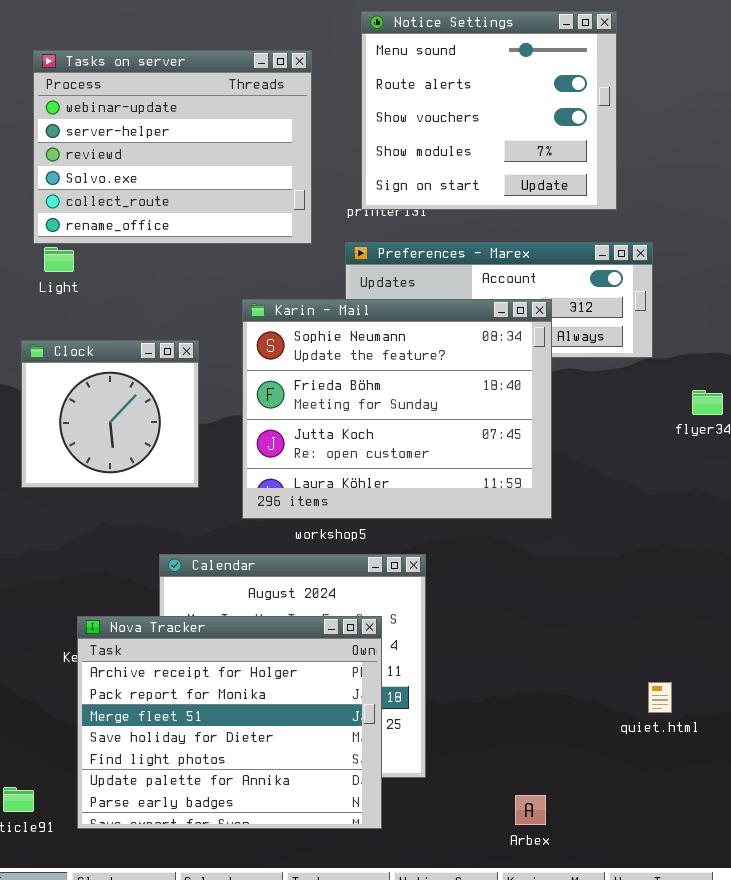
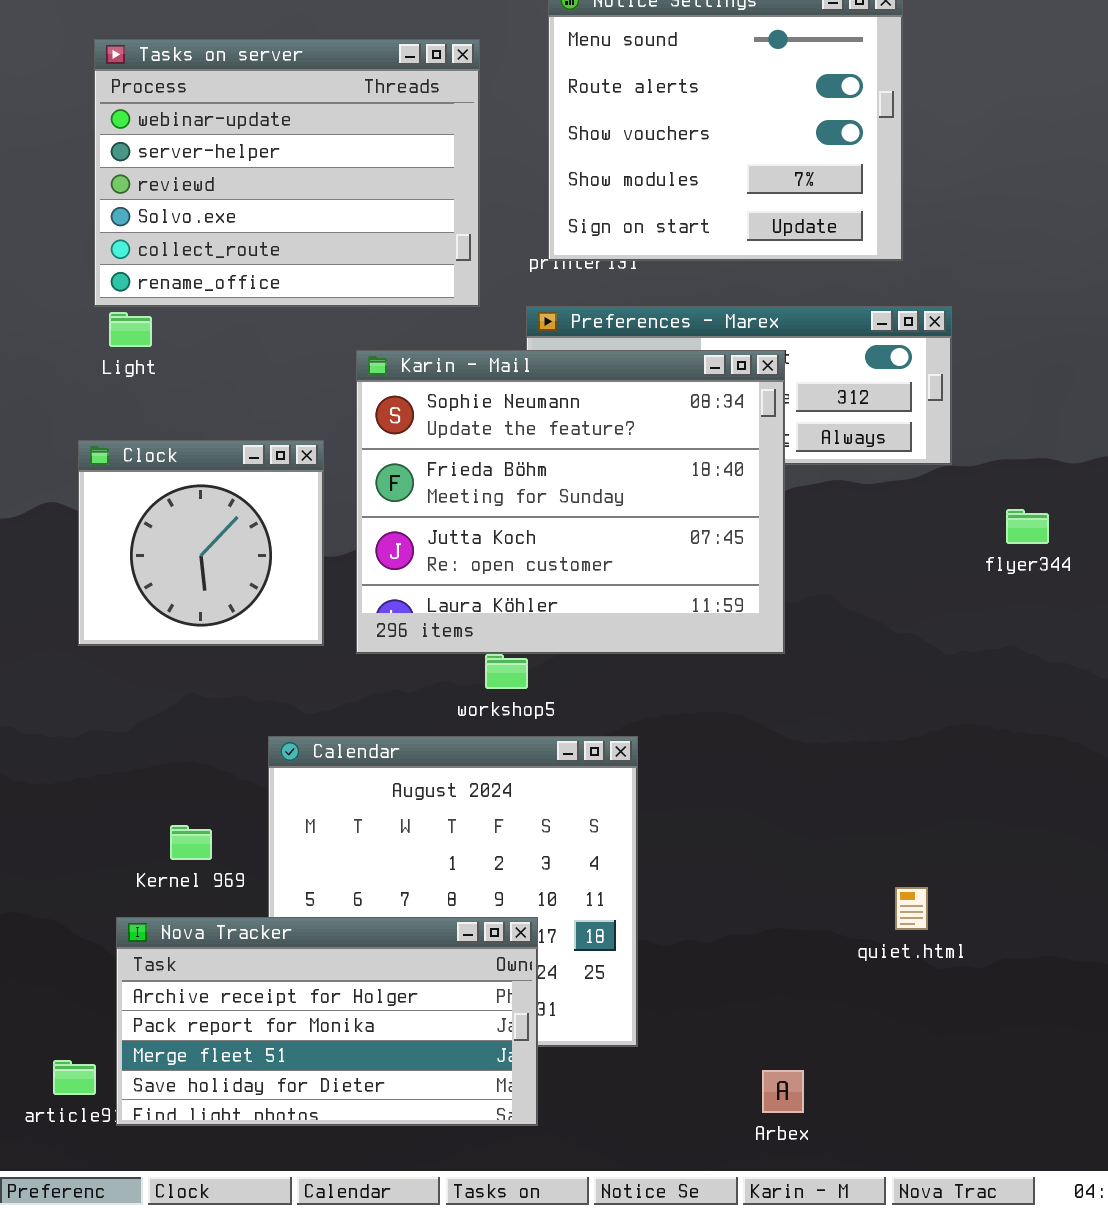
Karin - Mail: [242,299,552,519] -> [356,350,785,654], moved
Nova Tracker: [77,616,382,829] -> [116,917,538,1126], moved, resized
quiet.html: [648,682,672,713] -> [895,887,928,930], moved

